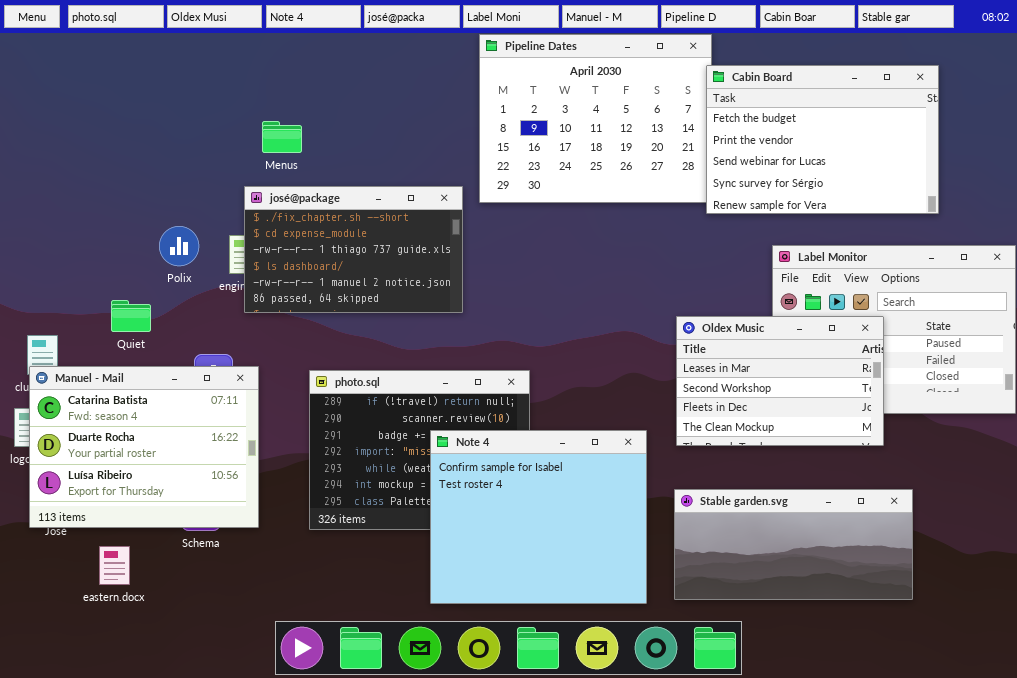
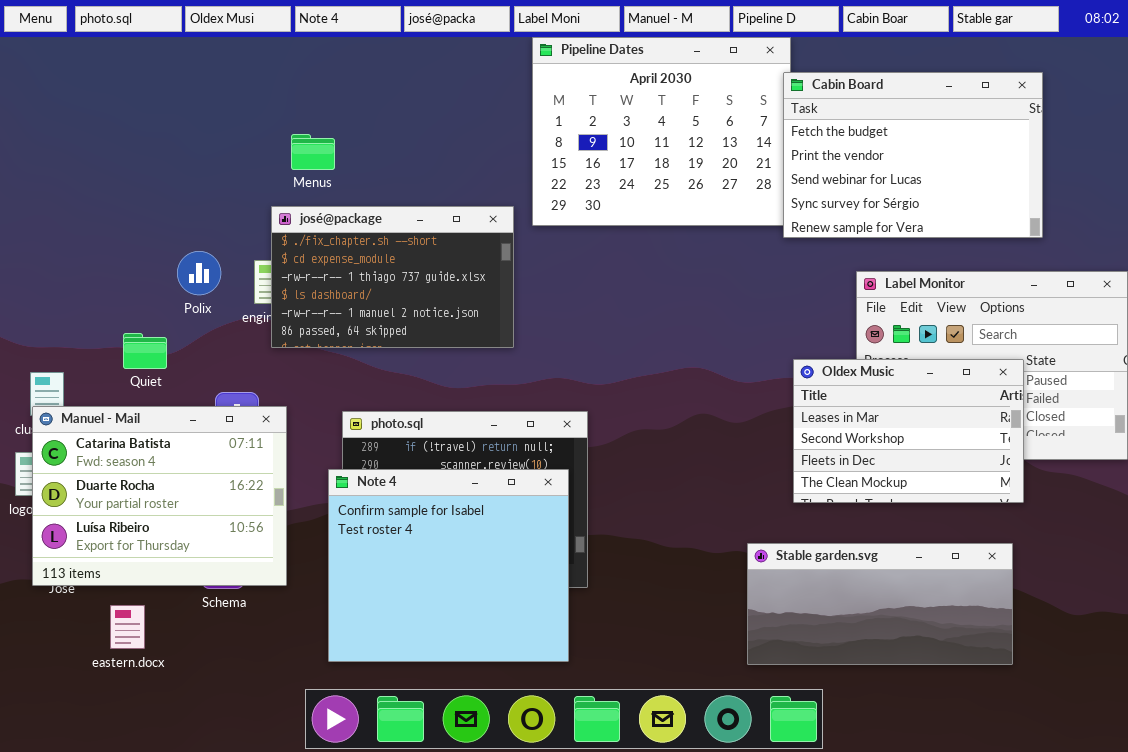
Oldex Music: [676,316,884,446] -> [793,359,1024,503], moved
Note 4: [430,430,647,604] -> [328,469,569,662], moved

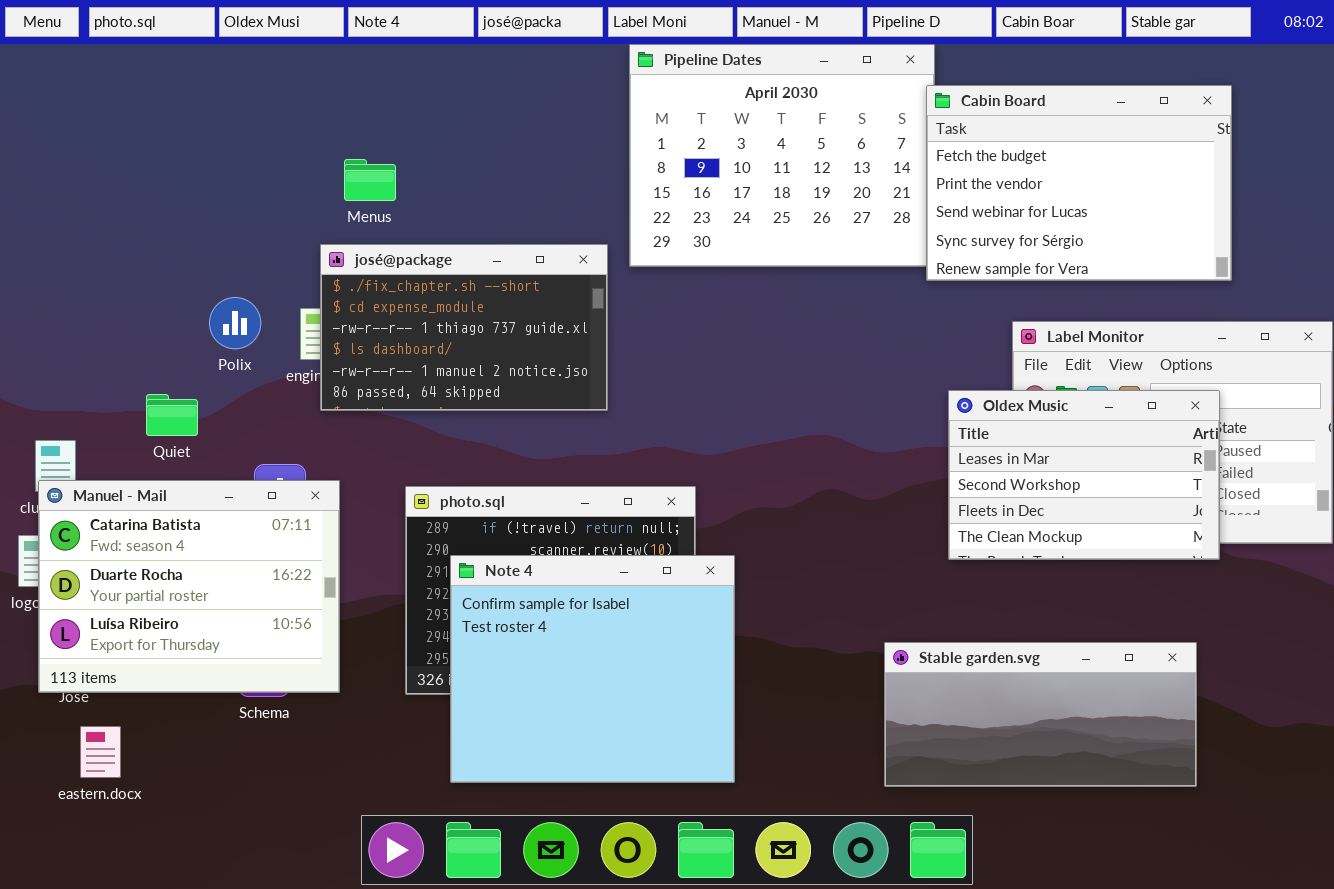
Oldex Music: [793,359,1024,503] -> [948,390,1220,560], moved
Note 4: [328,469,569,662] -> [450,555,735,783], moved
eastern.docx: [110,605,145,649] -> [80,726,121,778], moved

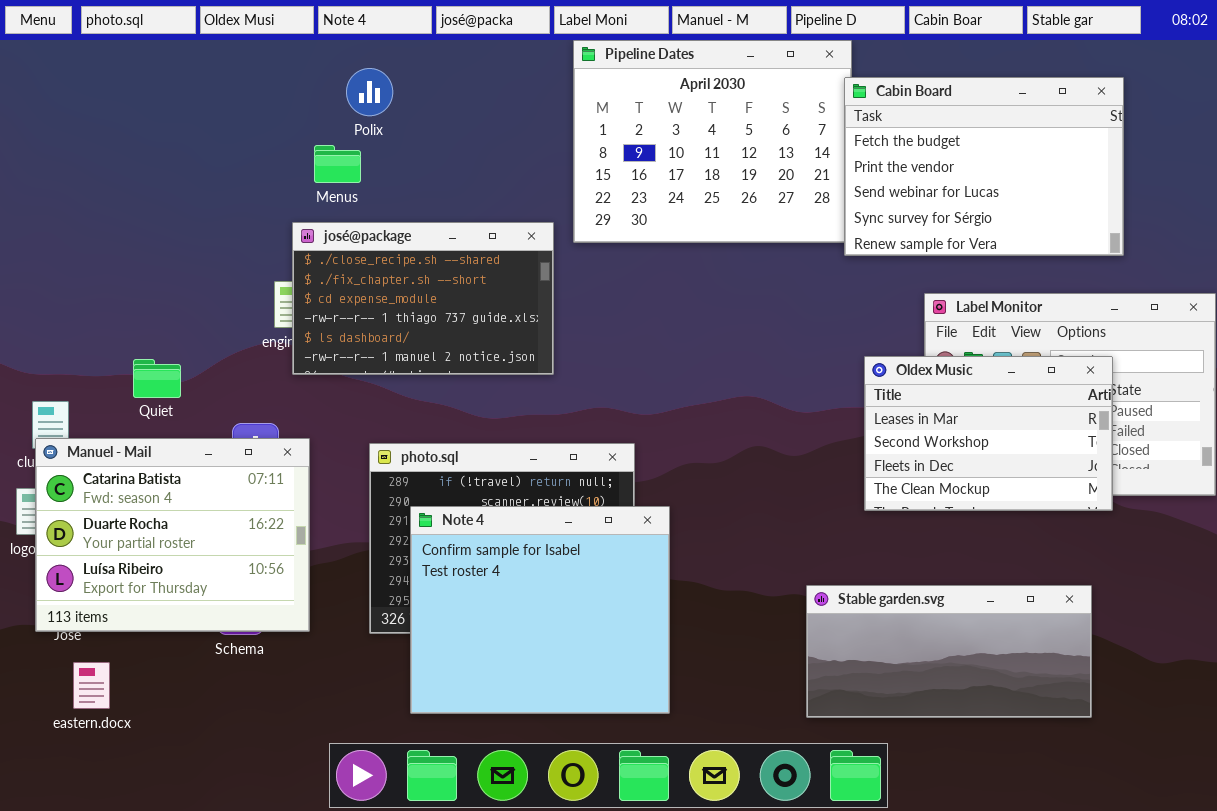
josé@package: [320,244,608,411] -> [292,222,554,375], scrolled up 1 row
Polix: [209,297,261,349] -> [346,68,393,116], moved

